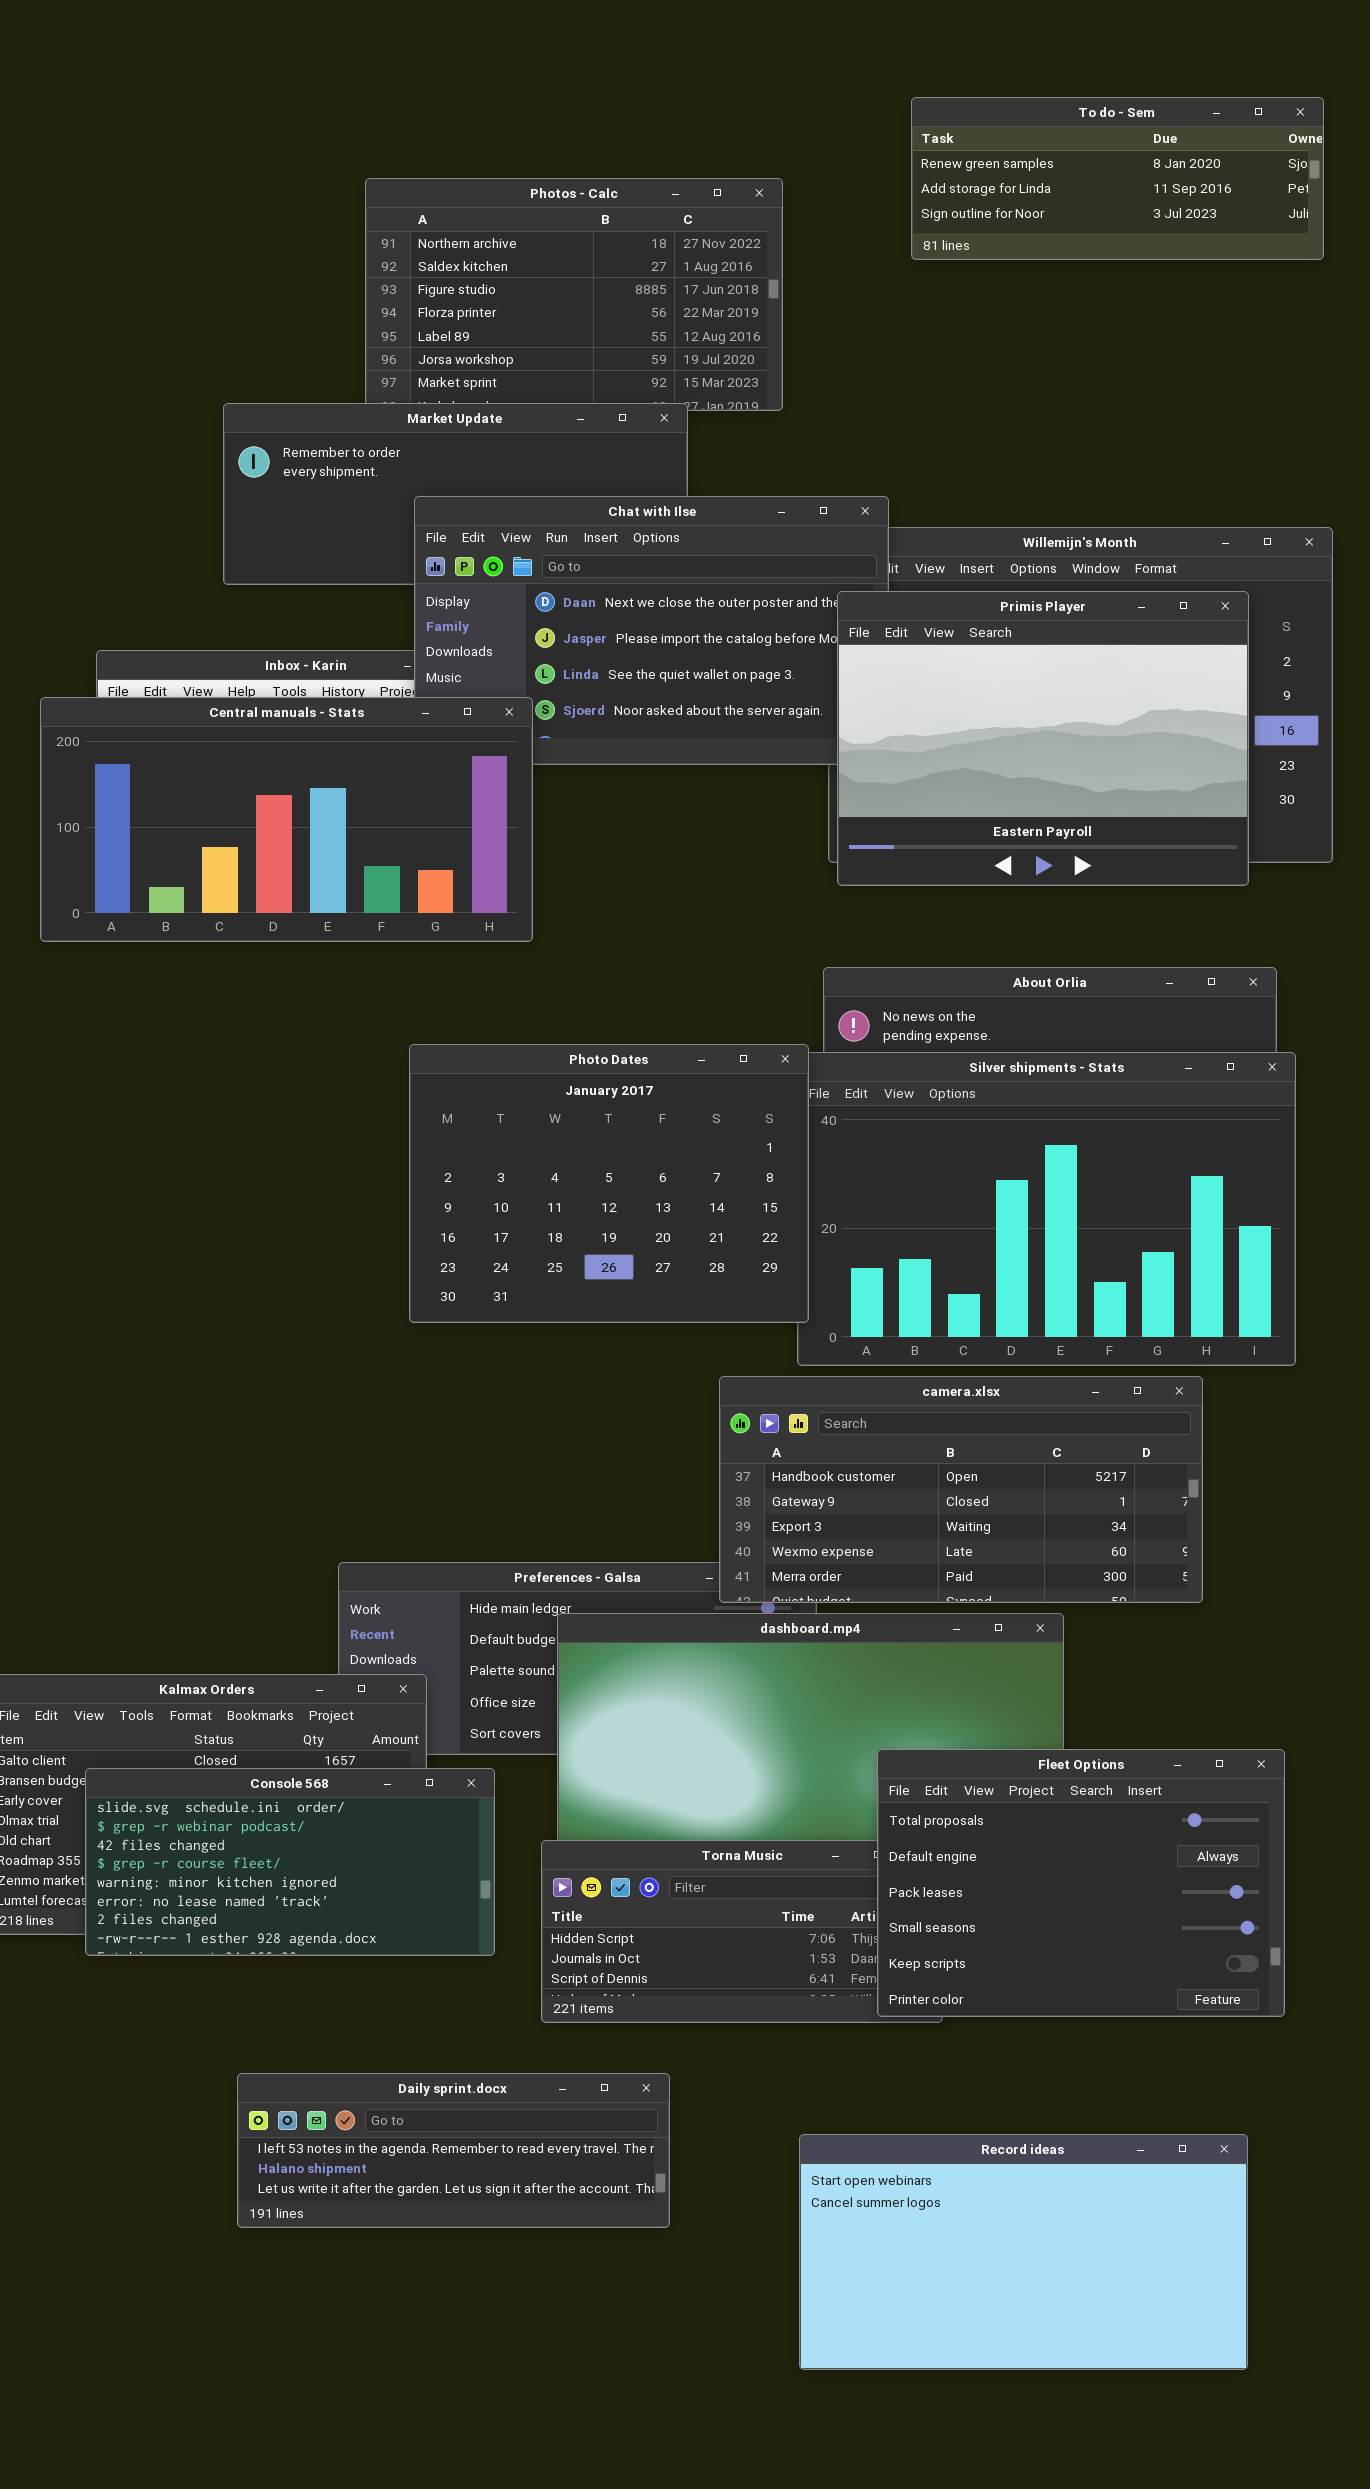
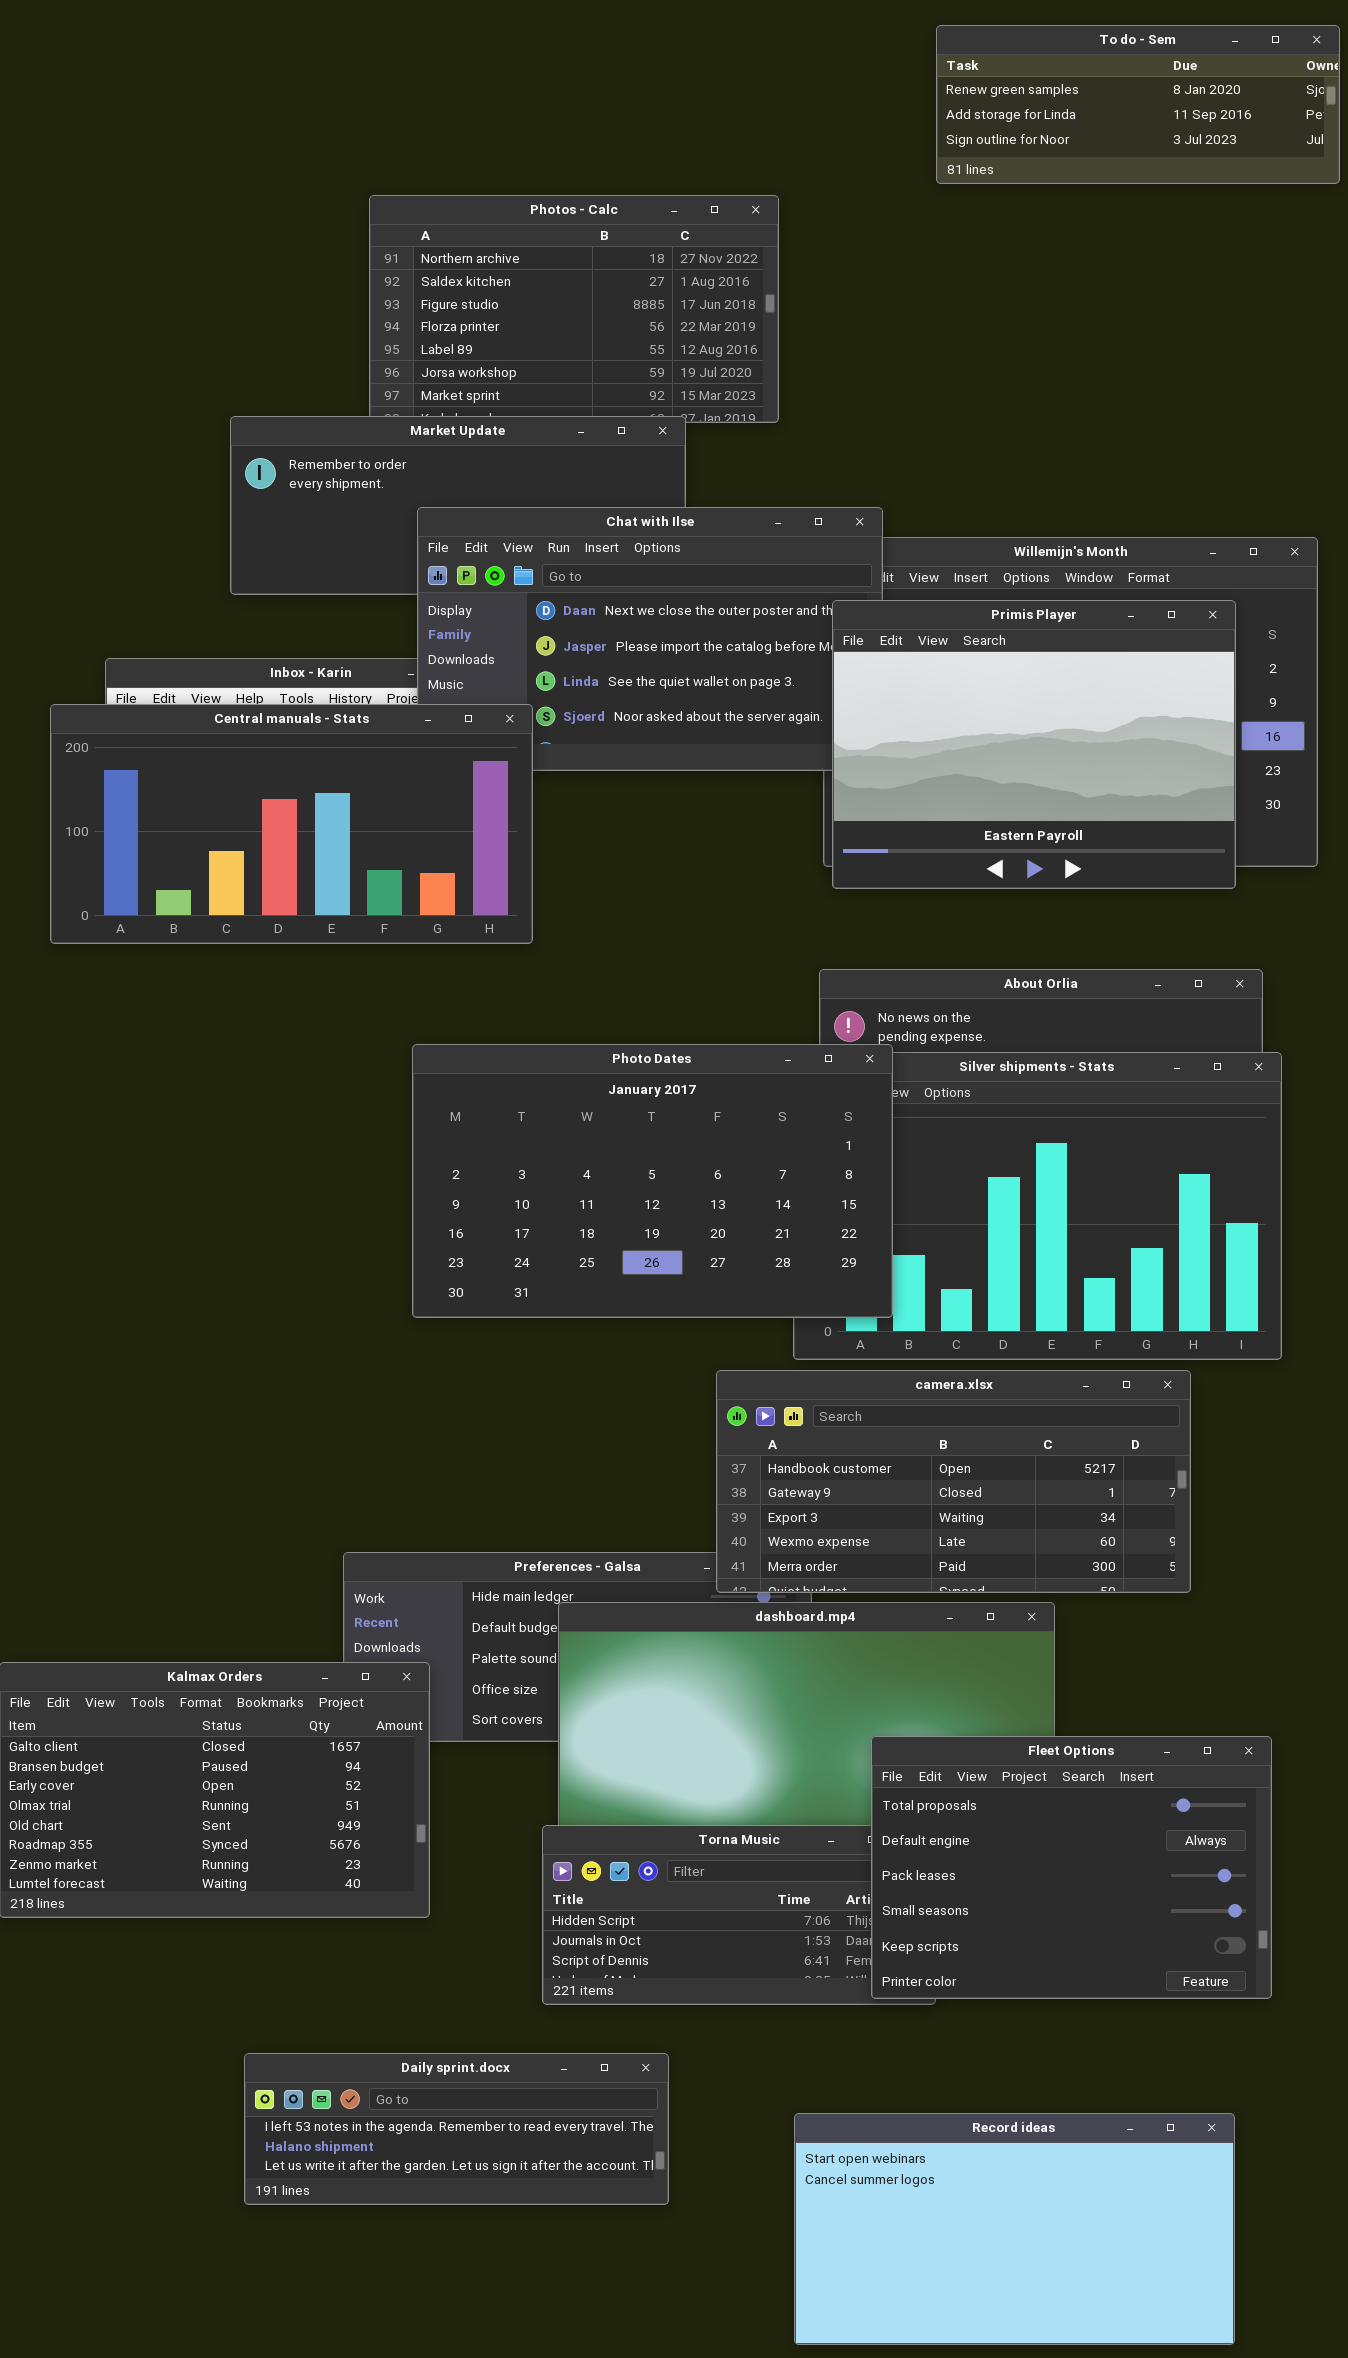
To do - Sem: [911,97,1324,260] -> [936,25,1340,184], moved
Photo Dates: [409,1044,809,1323] -> [412,1044,893,1318], resized
Console 568: [85,1768,495,1956] -> none, closed

